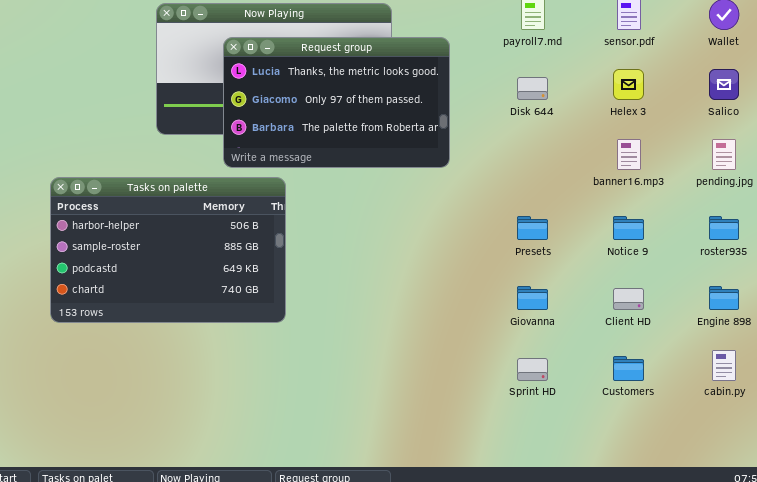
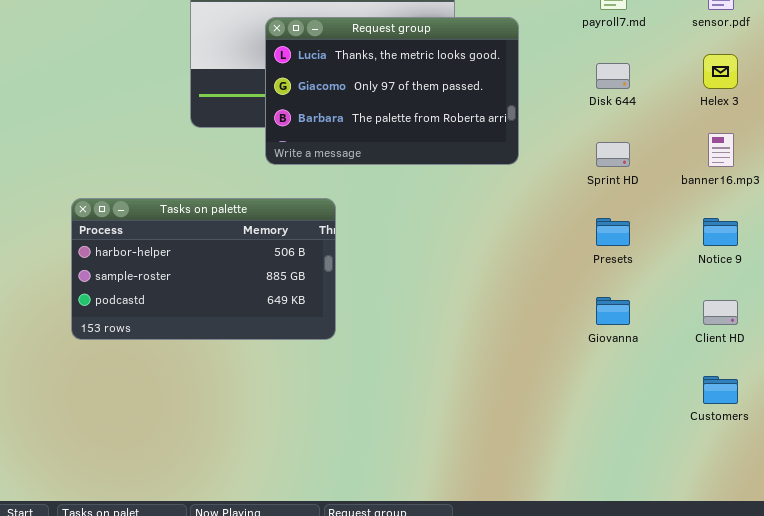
Tasks on palette: [50,177,286,323] -> [71,198,336,340], resized
Sprint HD: [517,358,548,381] -> [596,142,630,167], moved

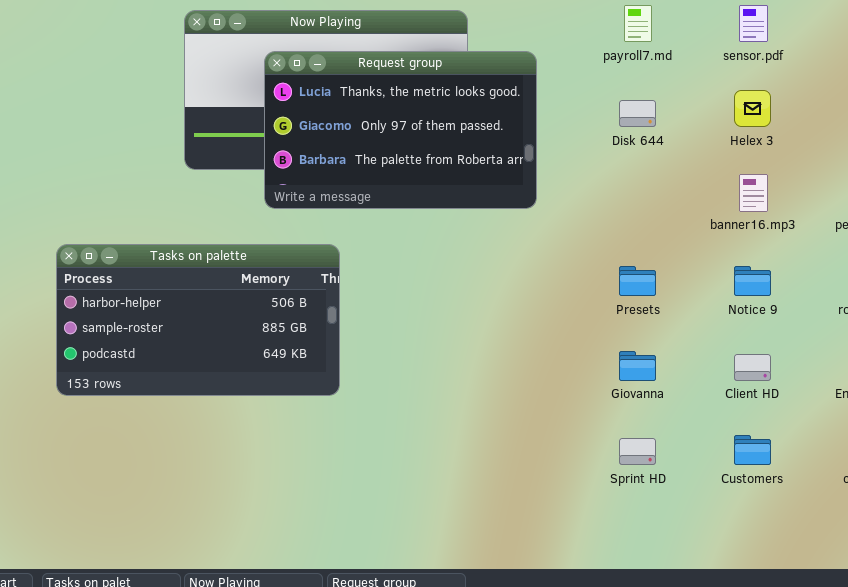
Sprint HD: [596,142,630,167] -> [619,438,656,465], moved

